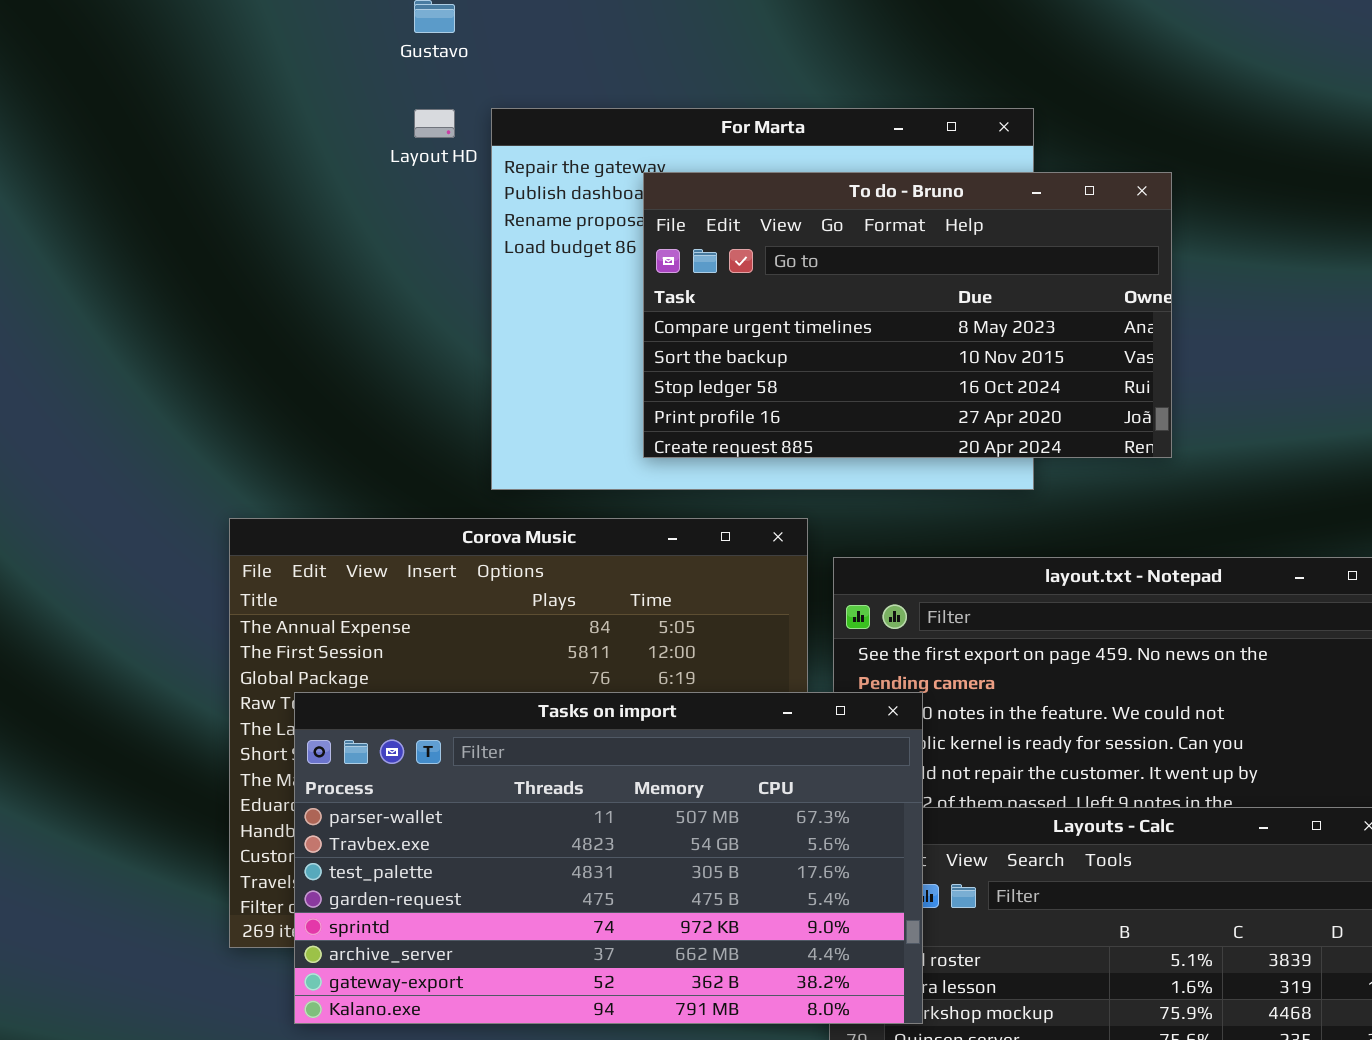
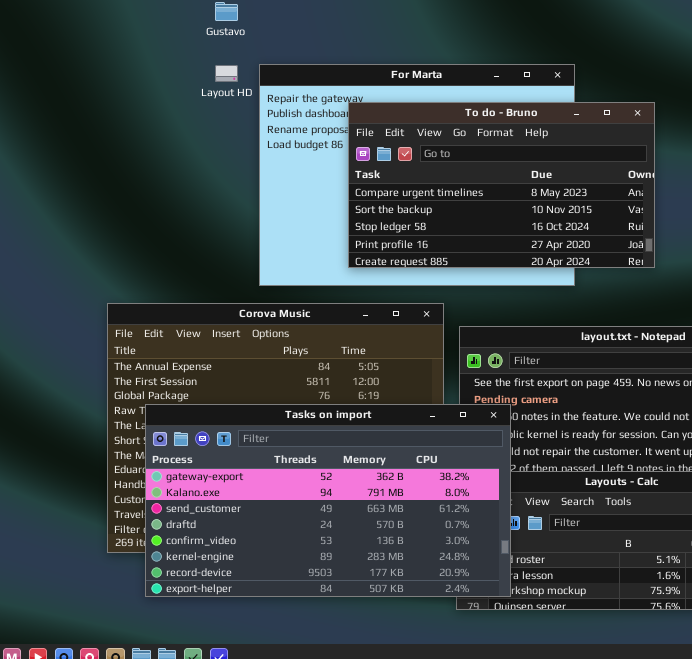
Tasks on import: [294,692,923,1024] -> [145,404,511,597], scrolled down 6 rows

